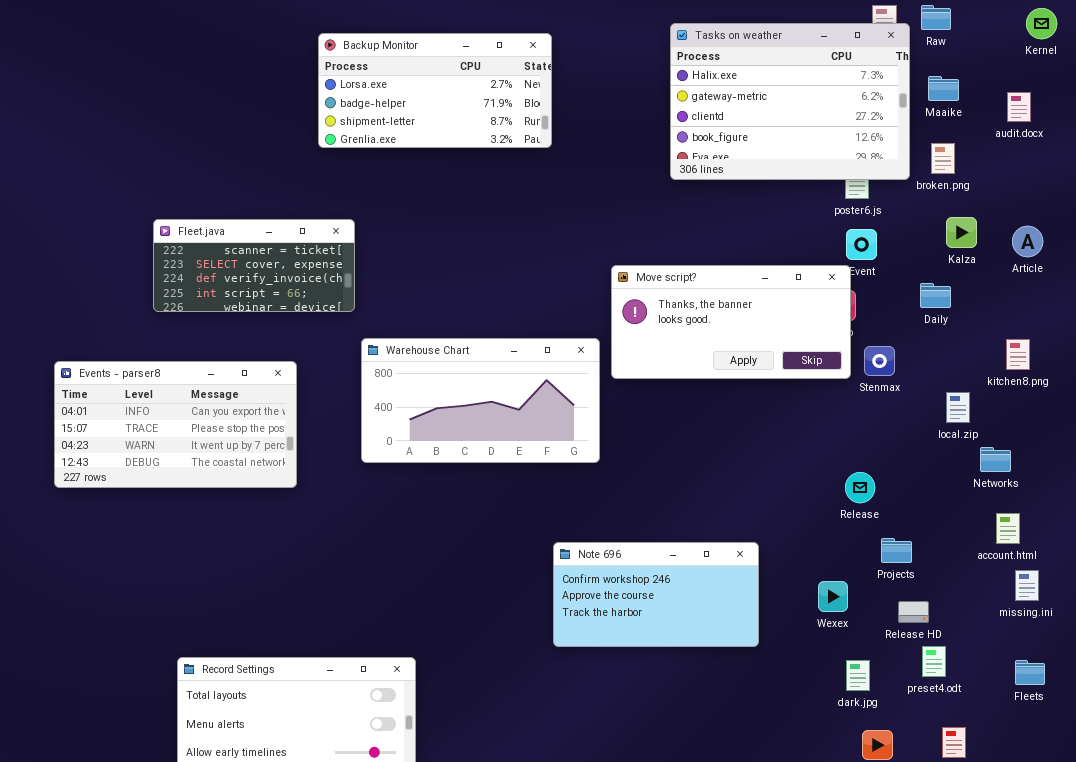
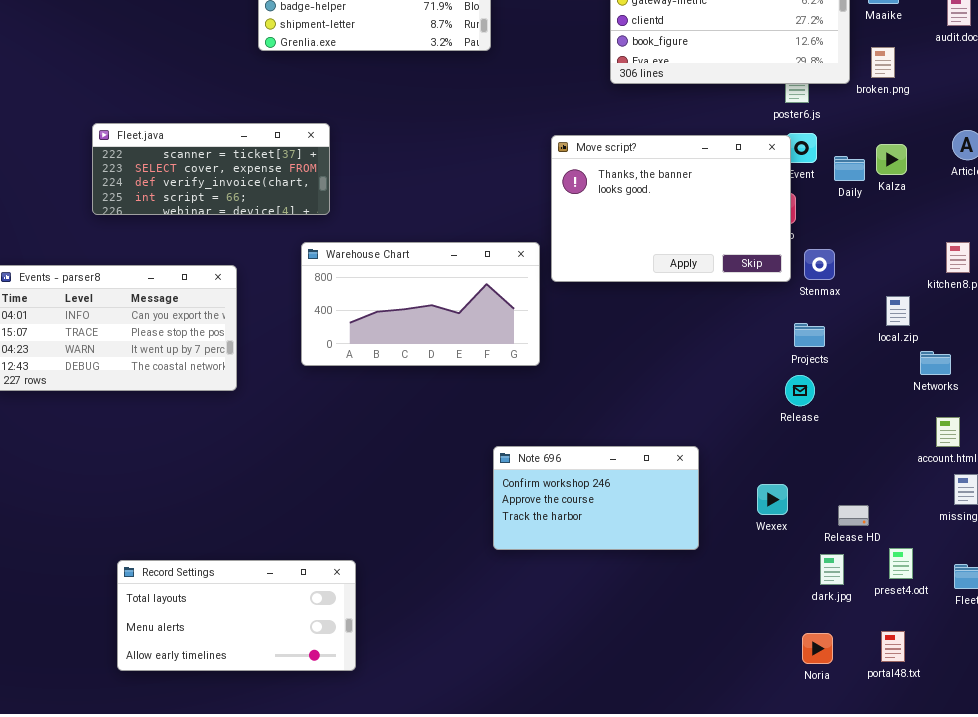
Kalza: [946,217,977,248] -> [876,144,907,175], moved
Fleet.java: [153,219,355,312] -> [92,123,330,215], resized
Move script?: [611,265,851,379] -> [551,135,791,282], resized
Daily: [920,283,951,308] -> [834,156,865,181], moved
Projects: [881,538,912,563] -> [794,323,825,347], moved
preset4.odt: [922,646,946,677] -> [889,548,913,579], moved
dark.jpg: [846,660,870,691] -> [820,554,844,585], moved

